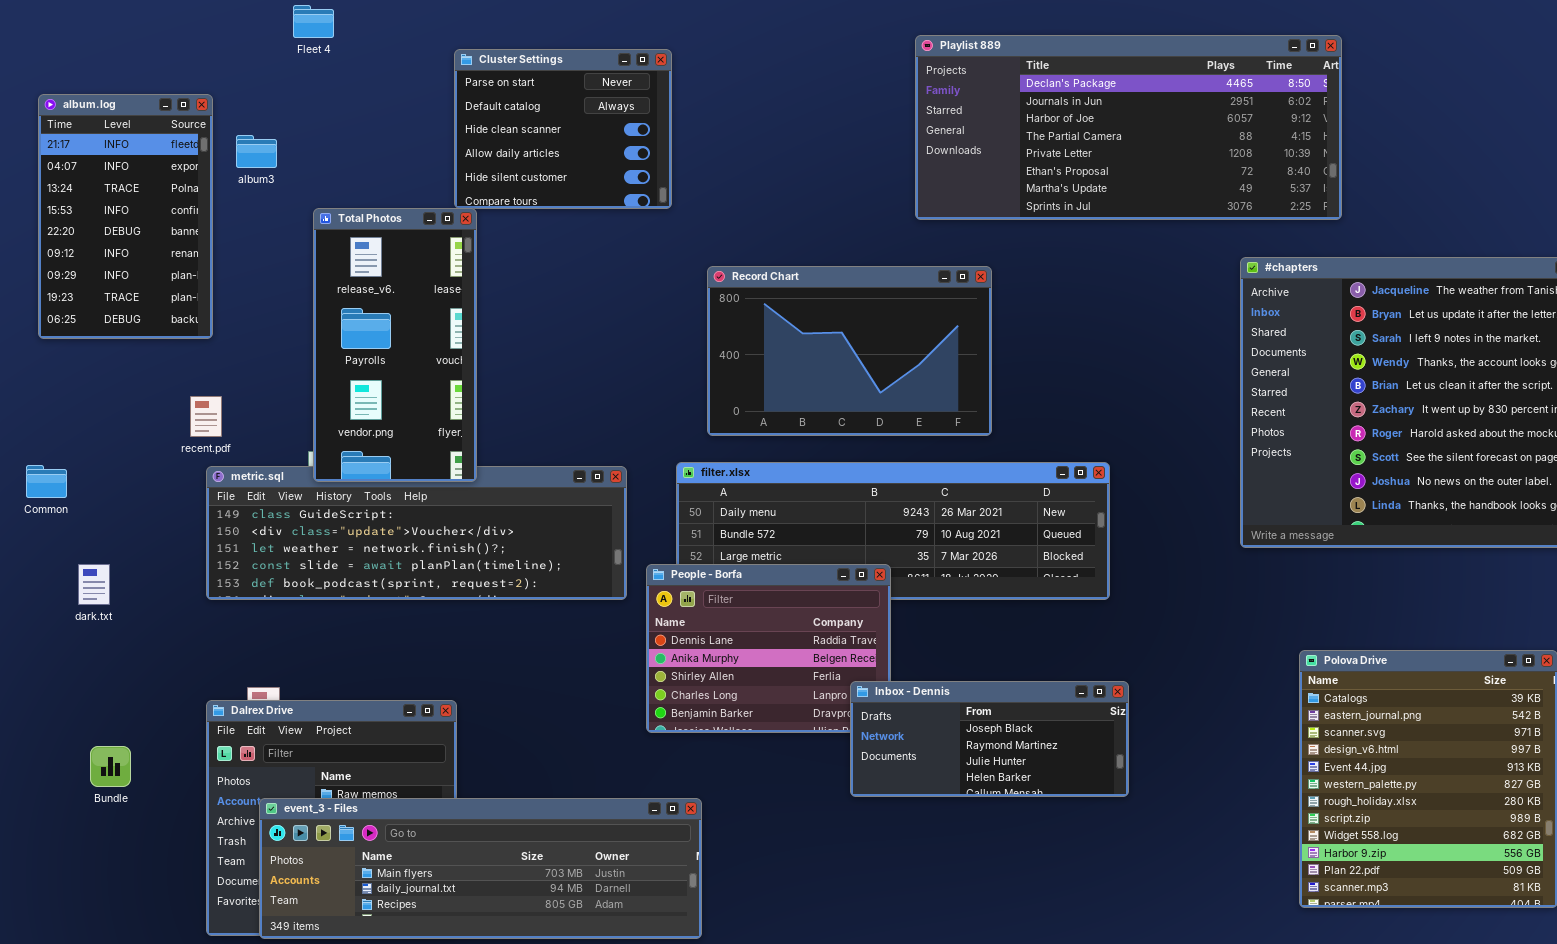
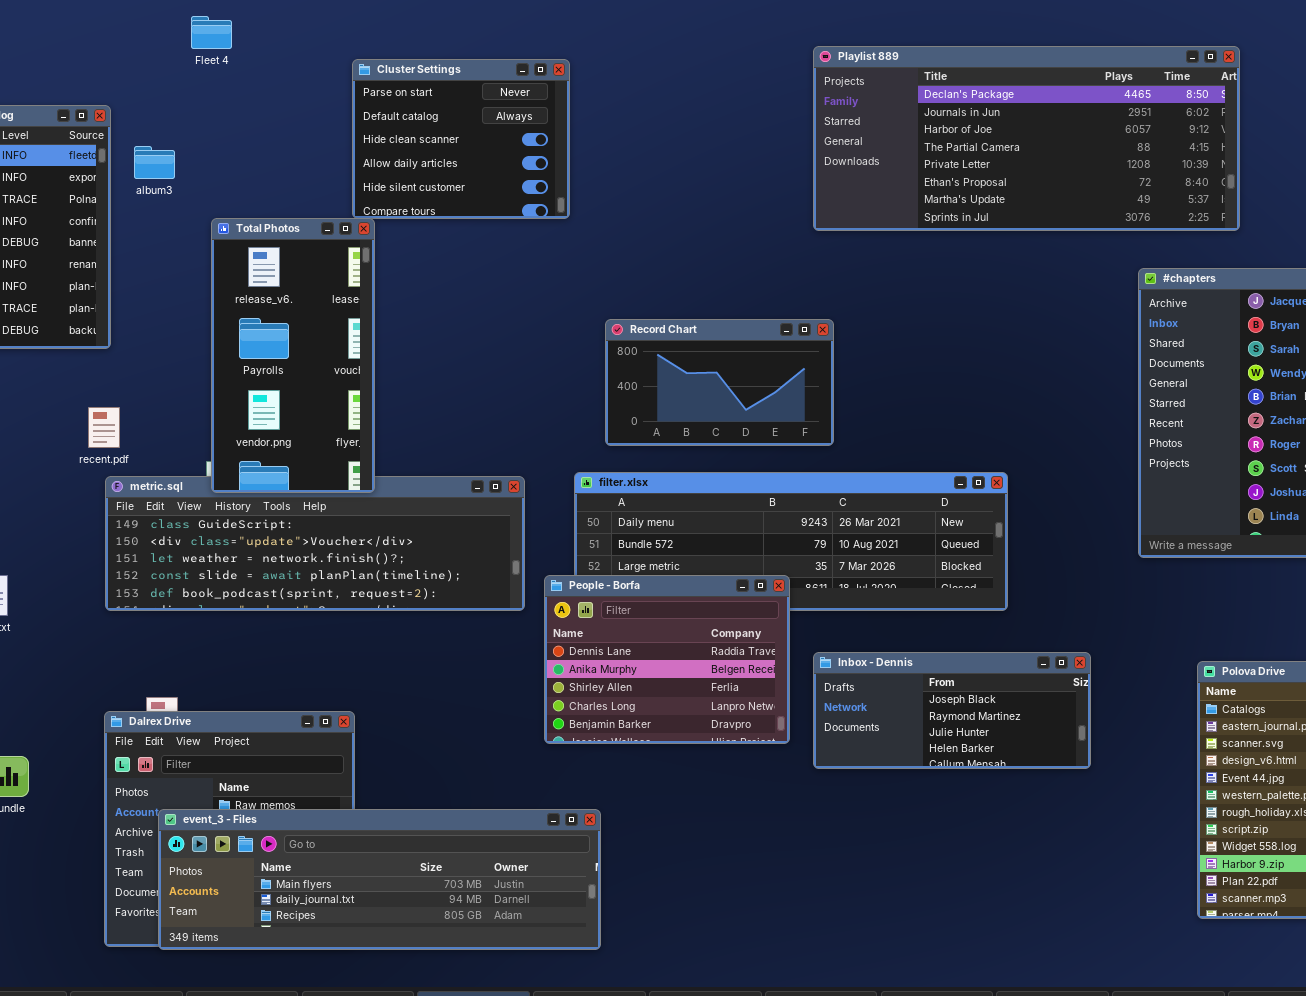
Record Chart: [707,266,992,436] -> [605,319,834,446], resized
Inbox - Dennis: [850,681,1129,797] -> [813,652,1091,769], moved

